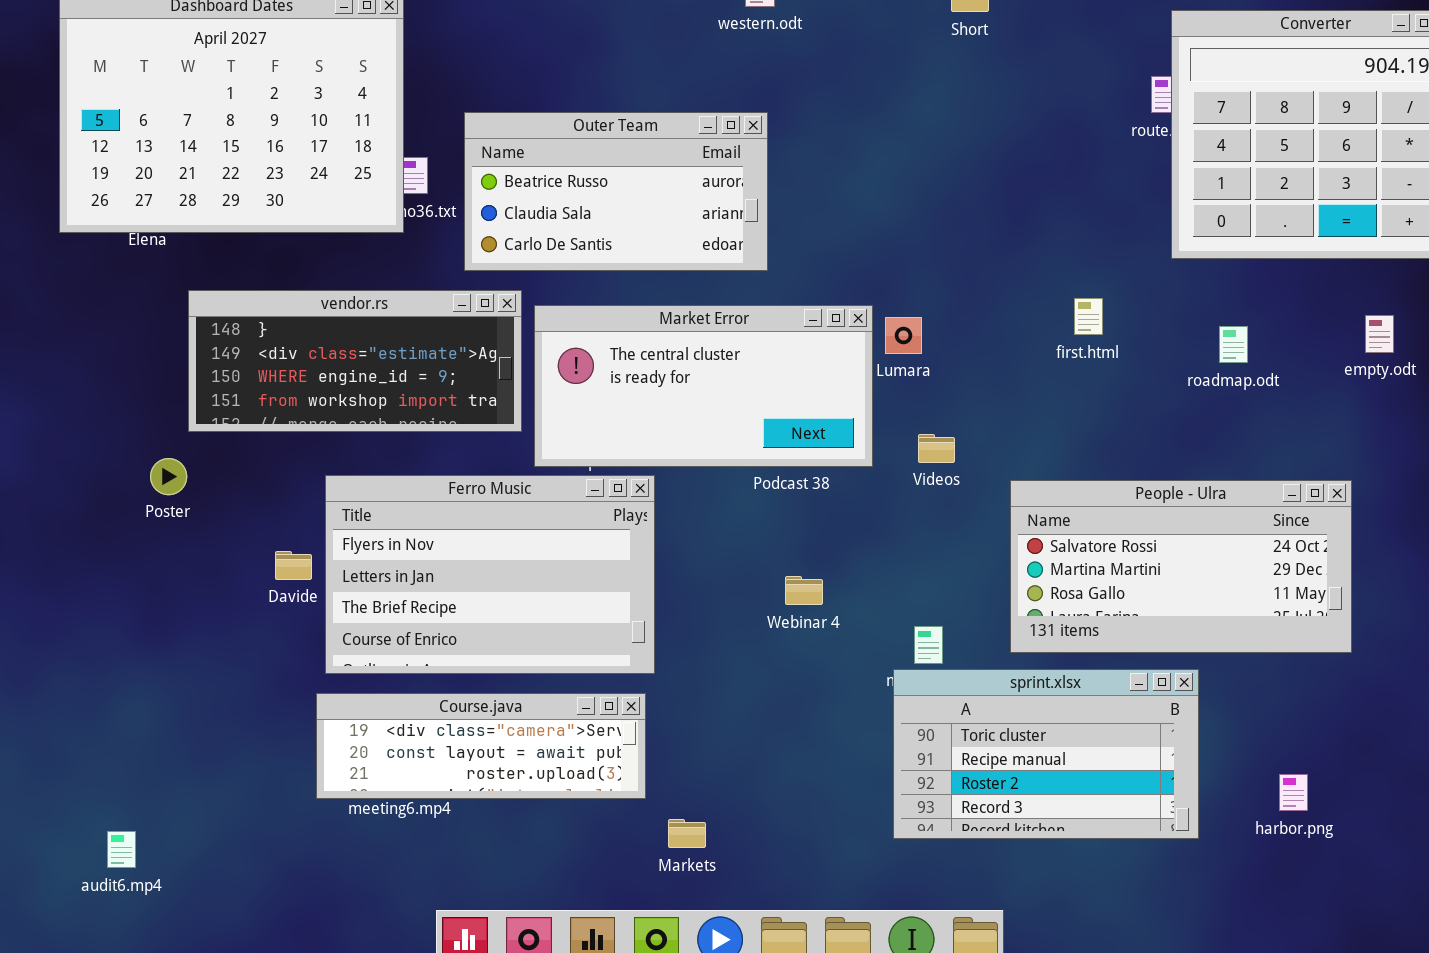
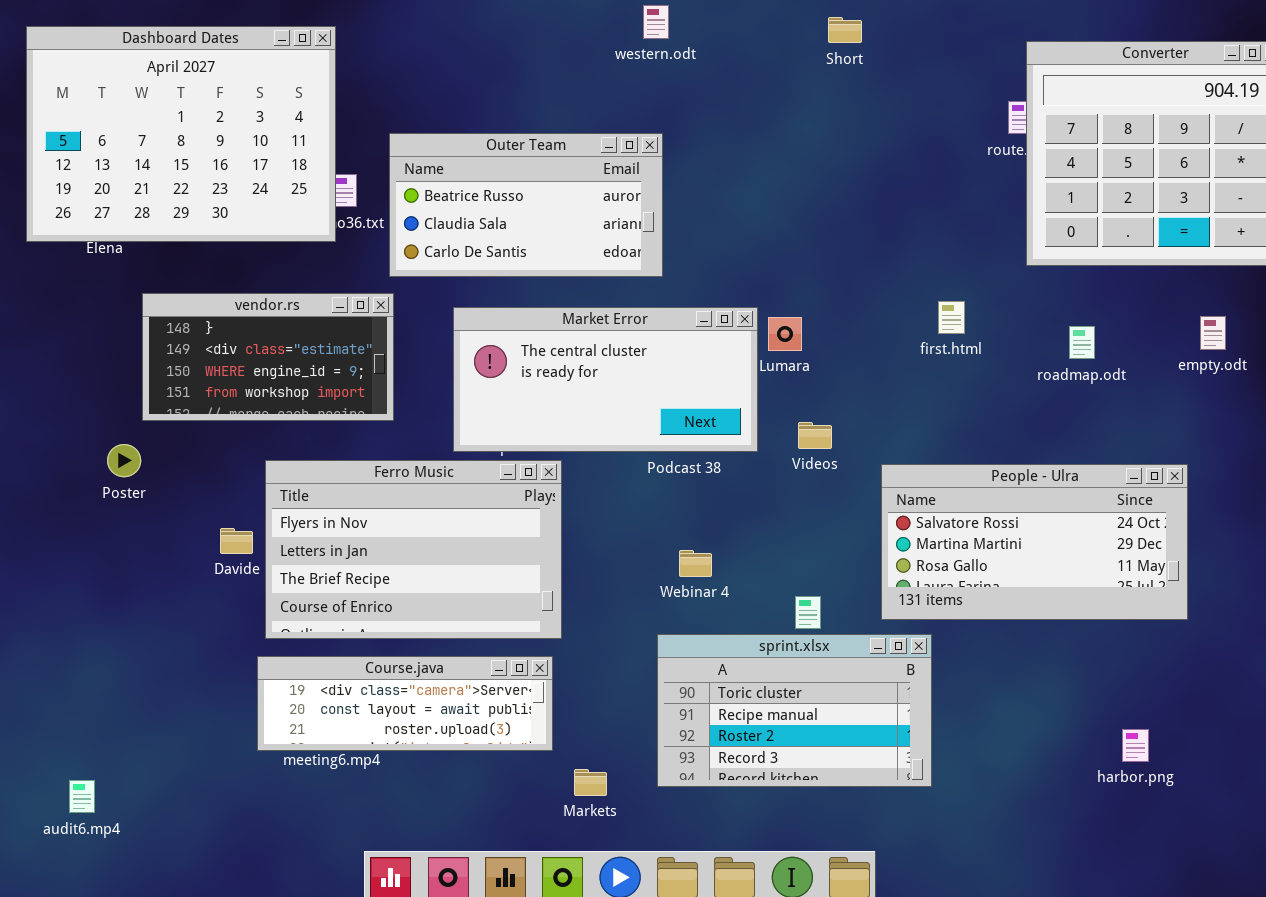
vendor.rs: [188,290,522,432] -> [142,293,394,421], resized
sprint.xlsx: [893,669,1199,839] -> [657,634,932,787], moved

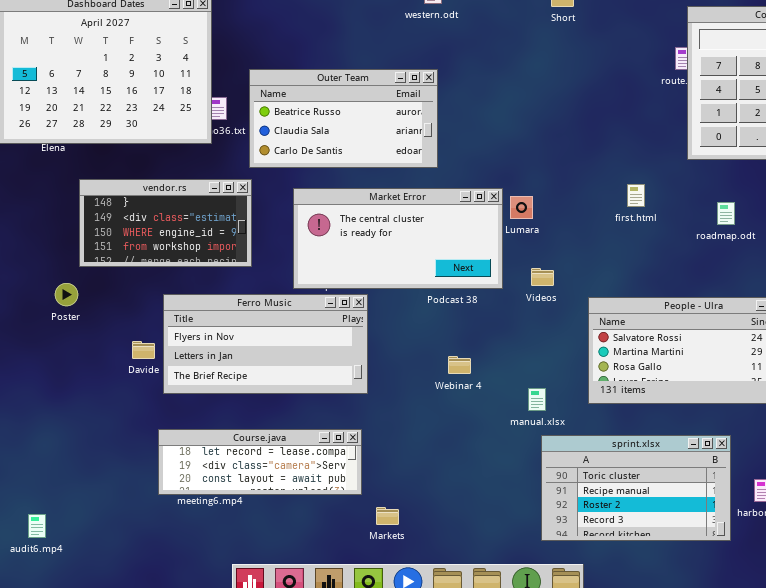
Ferro Music: [265,460,562,639] -> [163,294,368,394], resized
sprint.xlsx: [657,634,932,787] -> [541,435,731,541], moved
Course.java: [257,656,553,751] -> [158,429,362,495], scrolled up 1 row

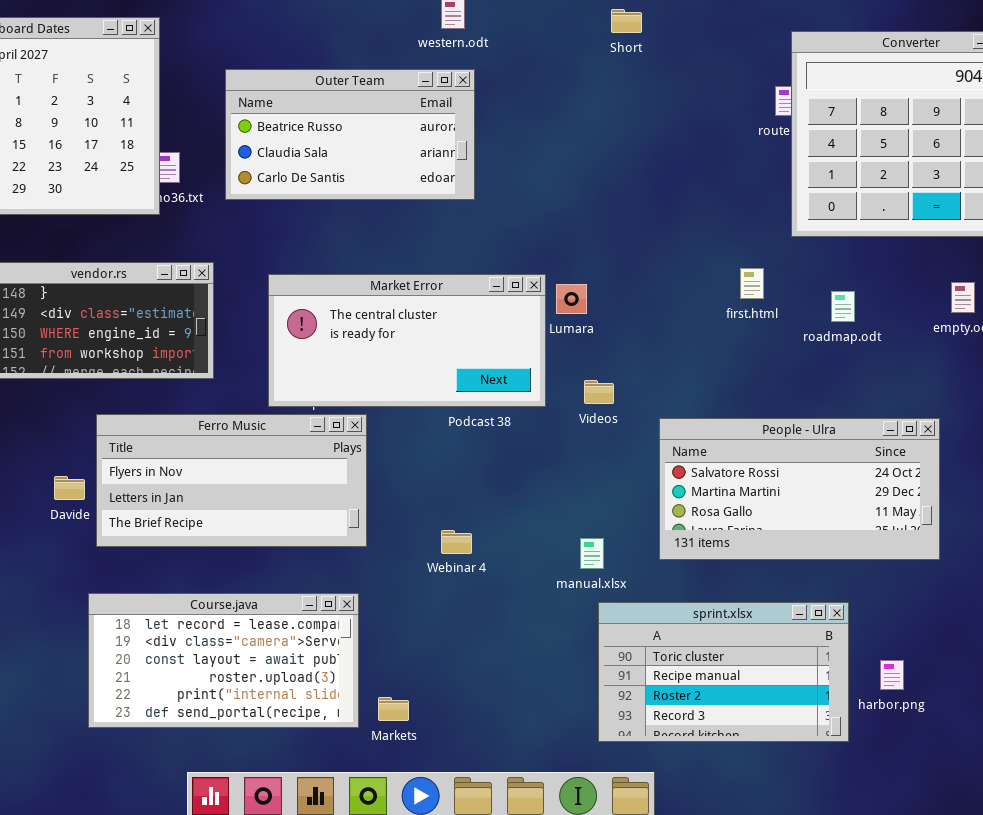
Outer Team: [249,69,438,168] -> [225,69,475,200], moved
first.html: [627,184,645,207] -> [740,268,764,299], moved
Webinar 4: [448,356,471,374] -> [441,530,472,554], moved
Course.java: [158,429,362,495] -> [88,593,359,728], resized

